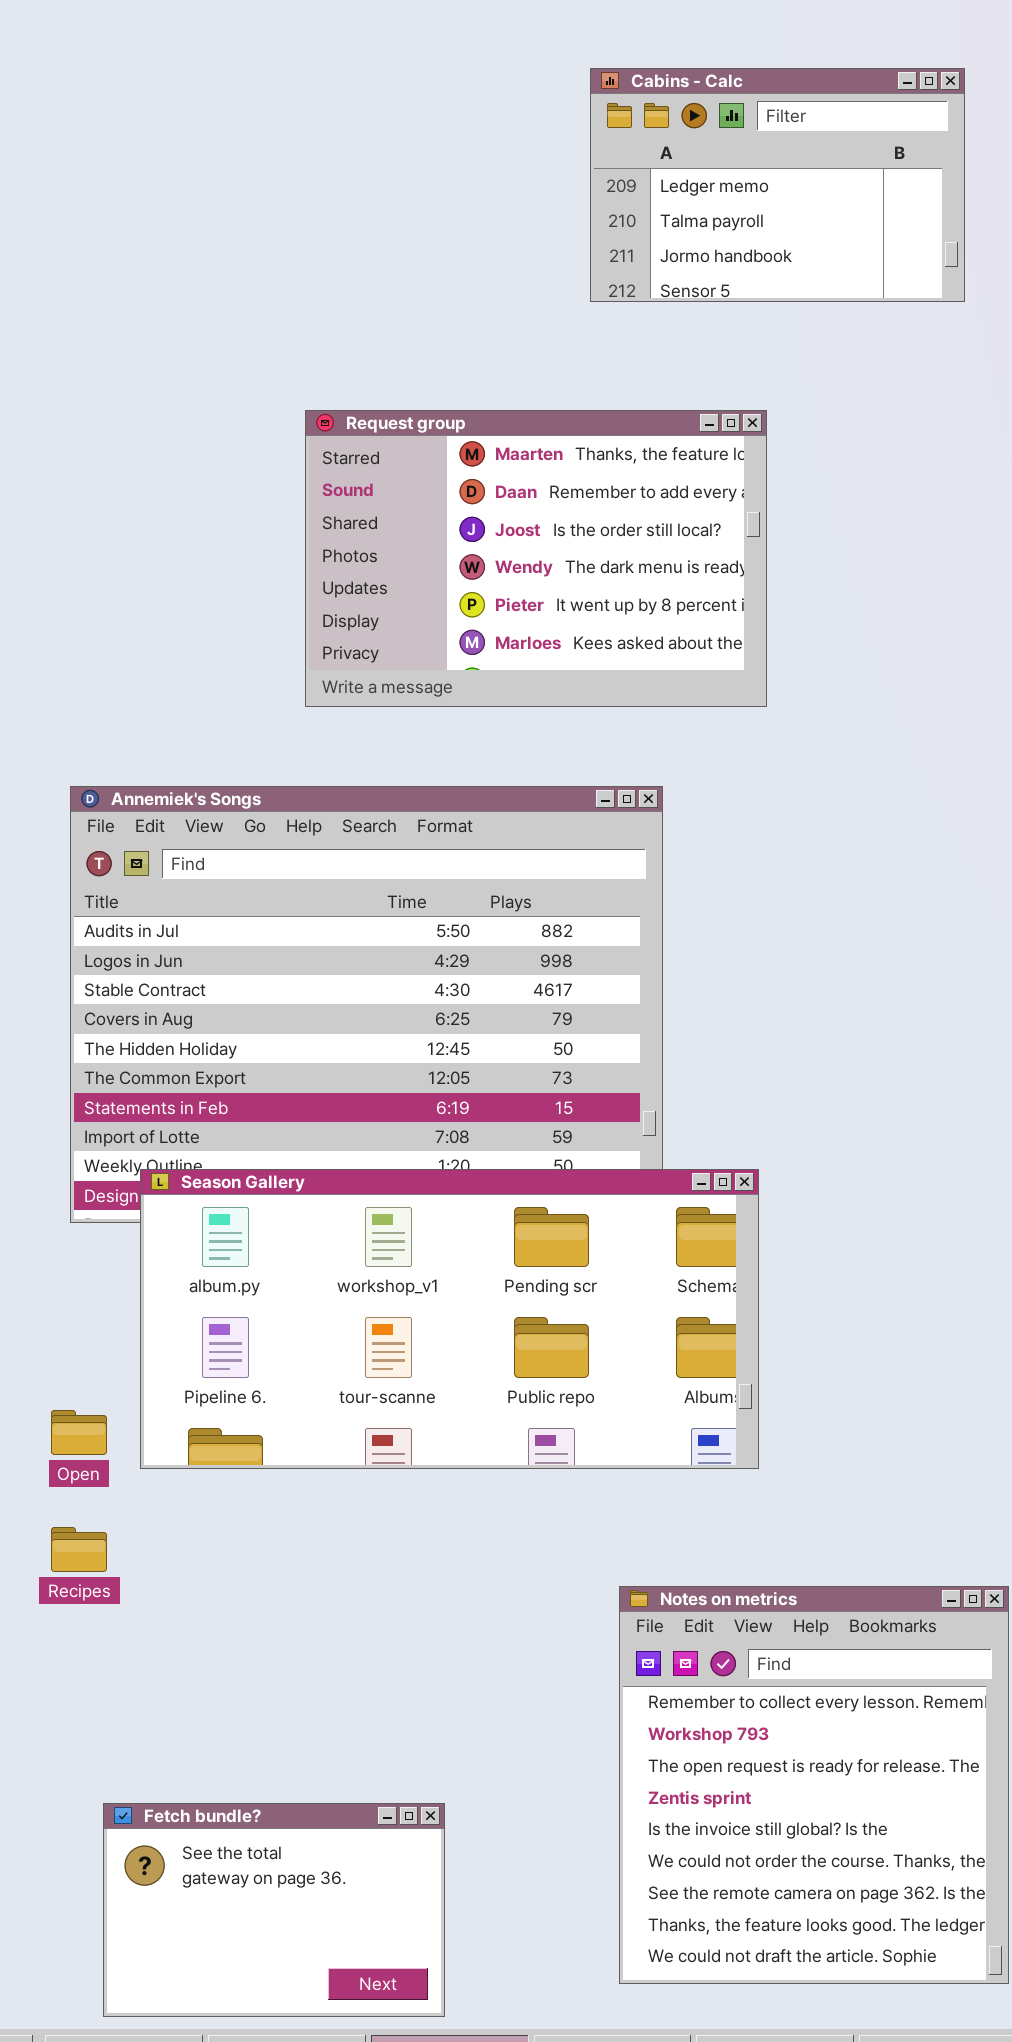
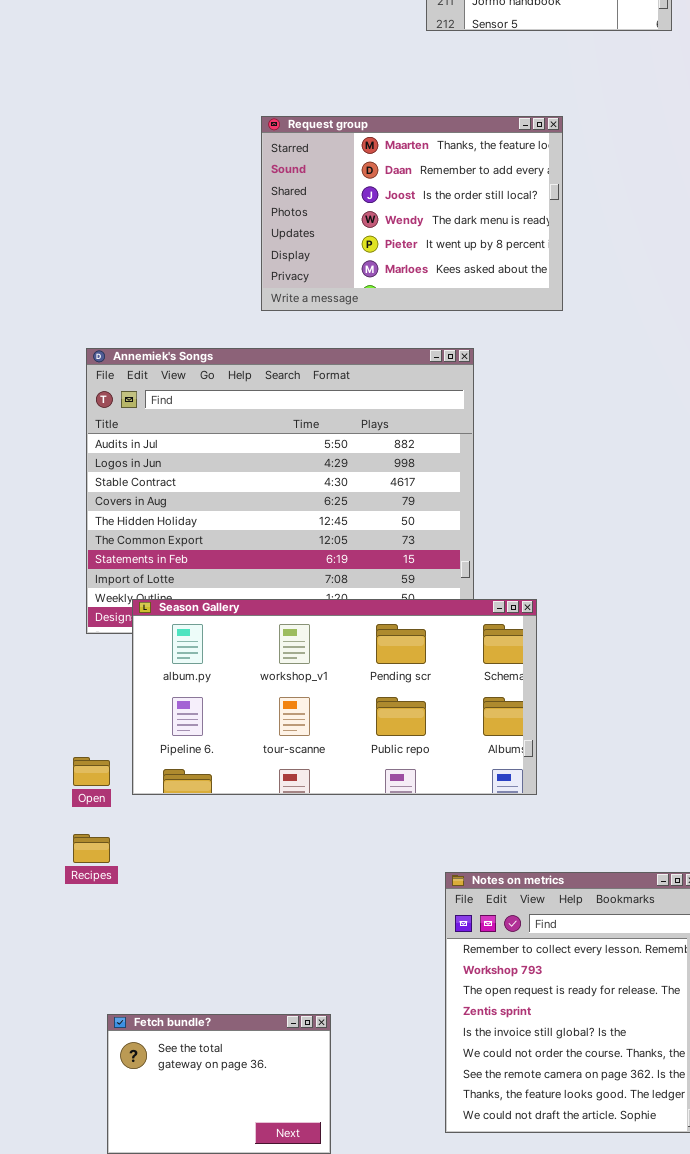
Request group: [305,410,767,707] -> [261,116,563,311], moved

